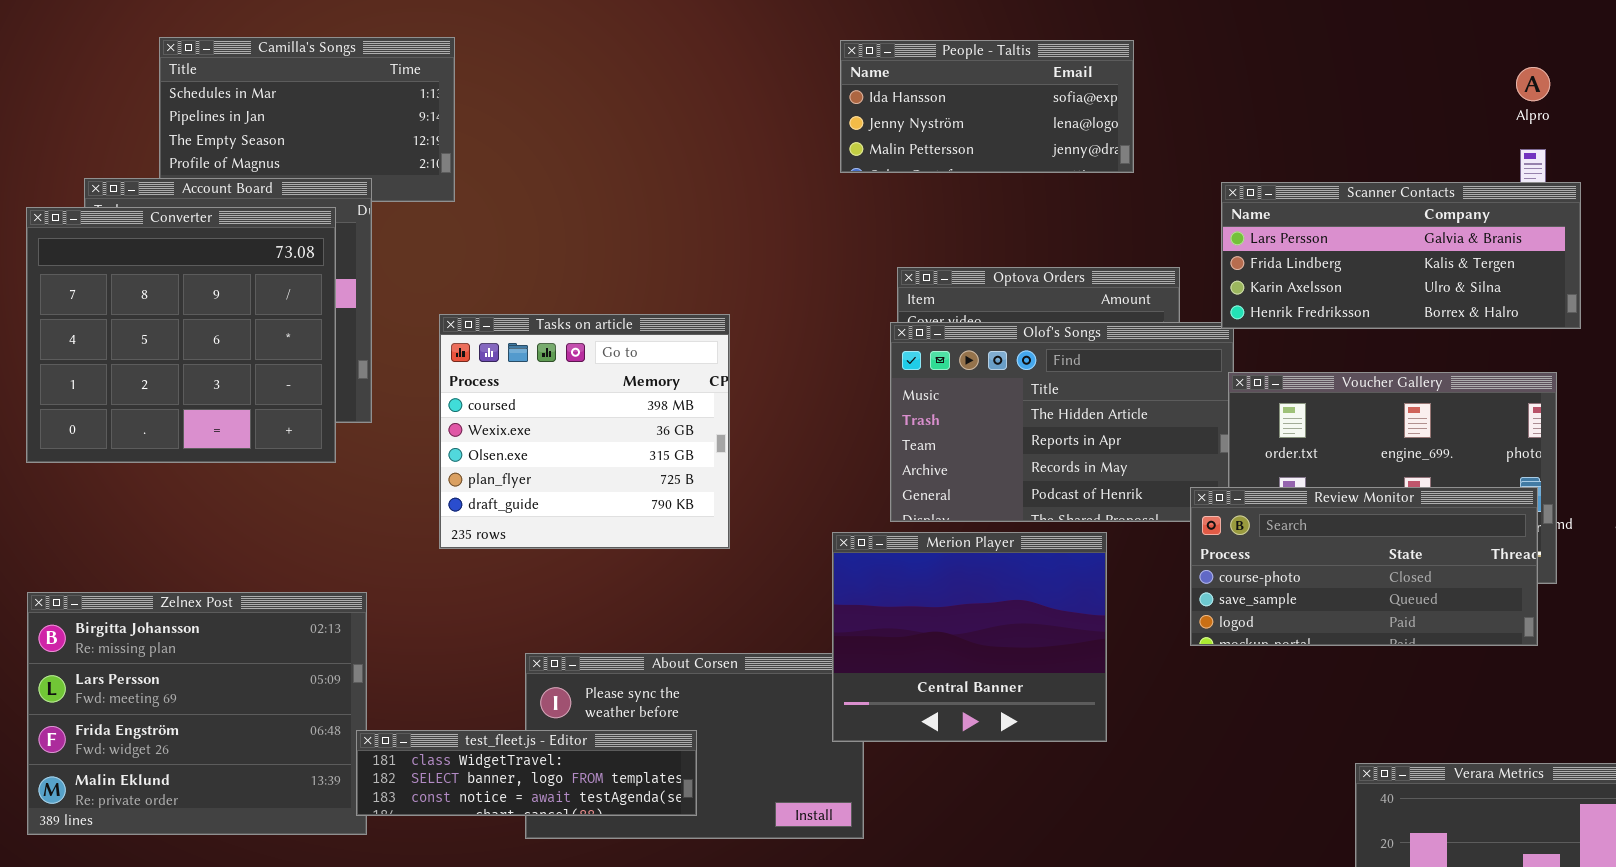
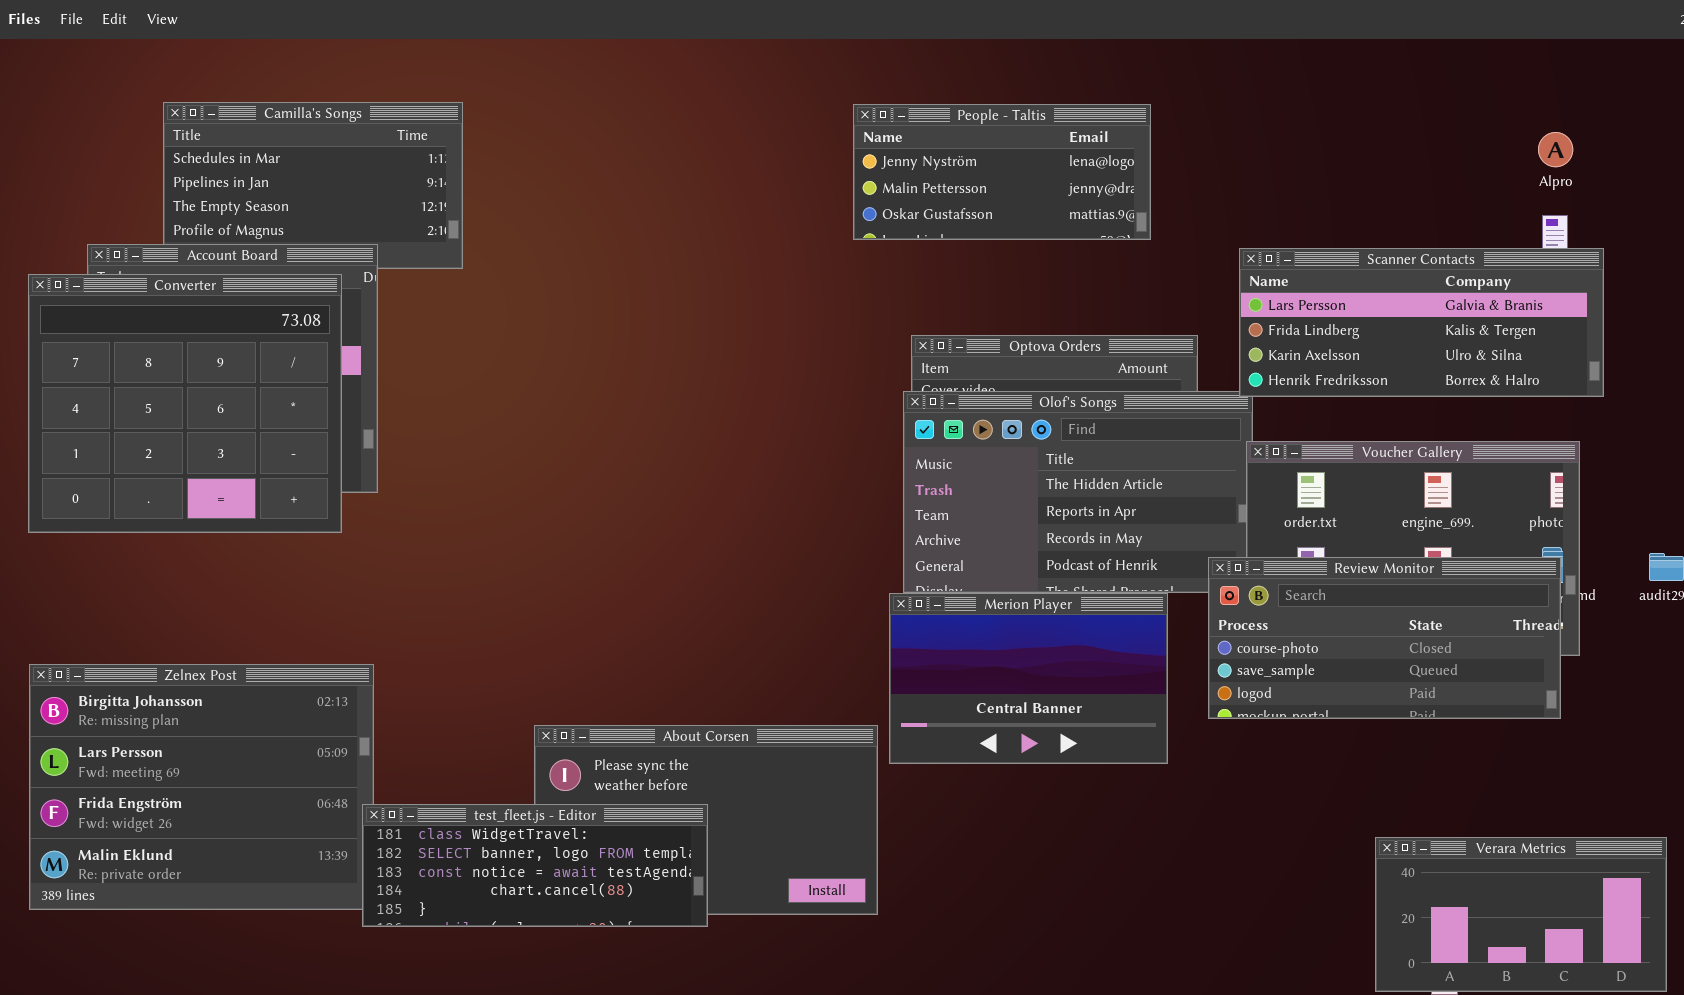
People - Taltis: [840,40,1134,173] -> [853,104,1151,240], scrolled down 1 row
Tasks on article: [439,314,730,549] -> none, closed
Merion Player: [832,532,1107,742] -> [889,593,1168,764], moved, resized
test_fleet.js - Editor: [356,730,697,816] -> [362,804,708,927], resized

